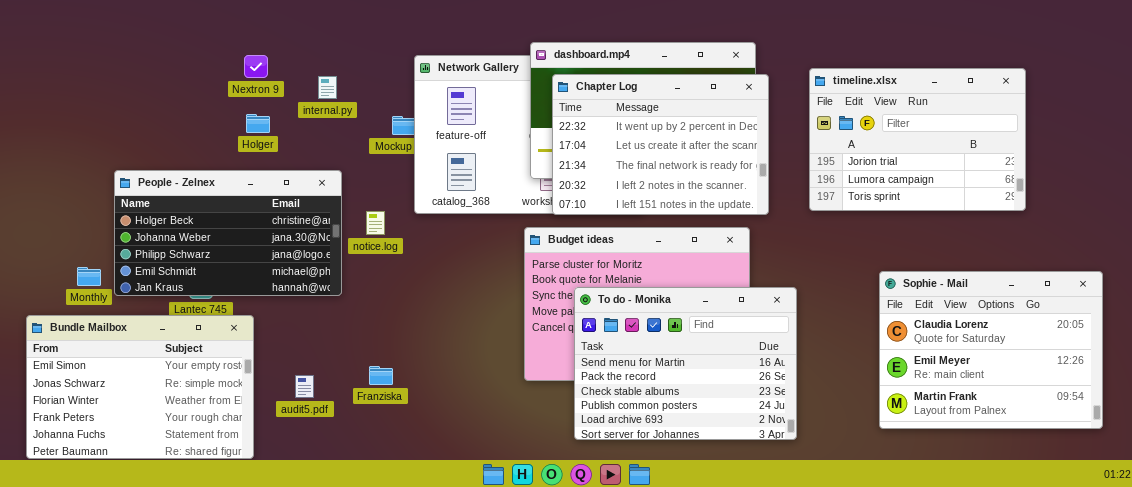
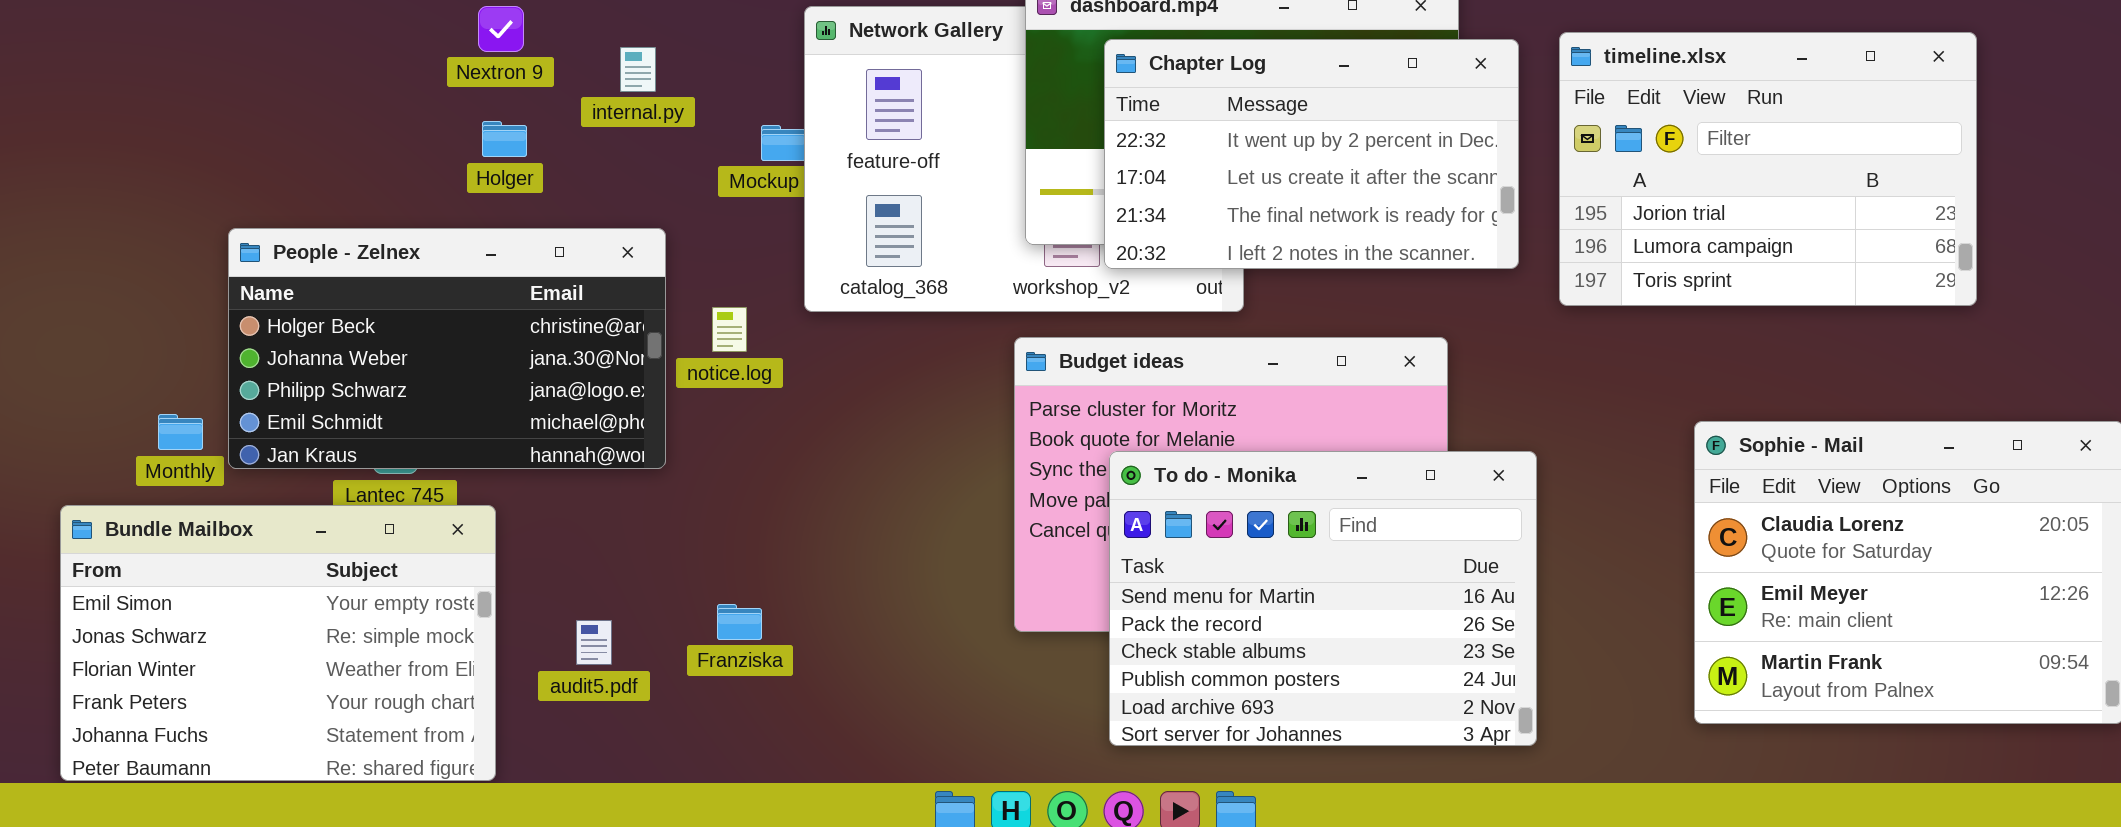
Chapter Log: [552,74,769,215] -> [1104,39,1519,269], moved, resized

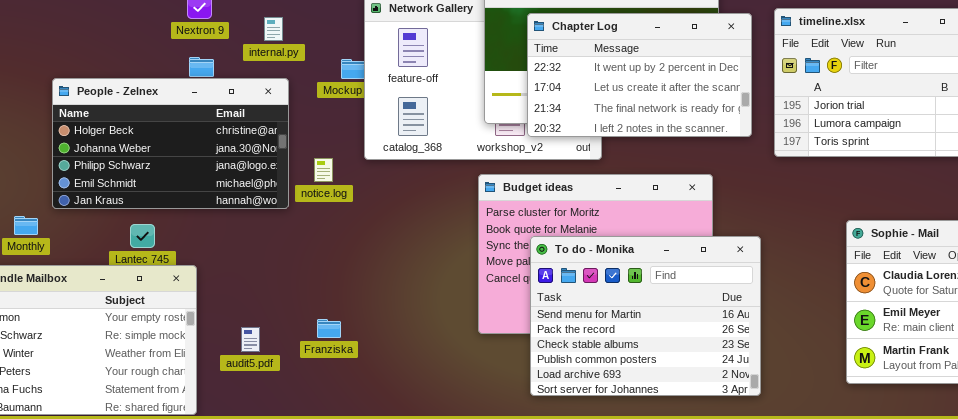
People - Zelnex: [228,228,666,469] -> [52,78,289,209], moved

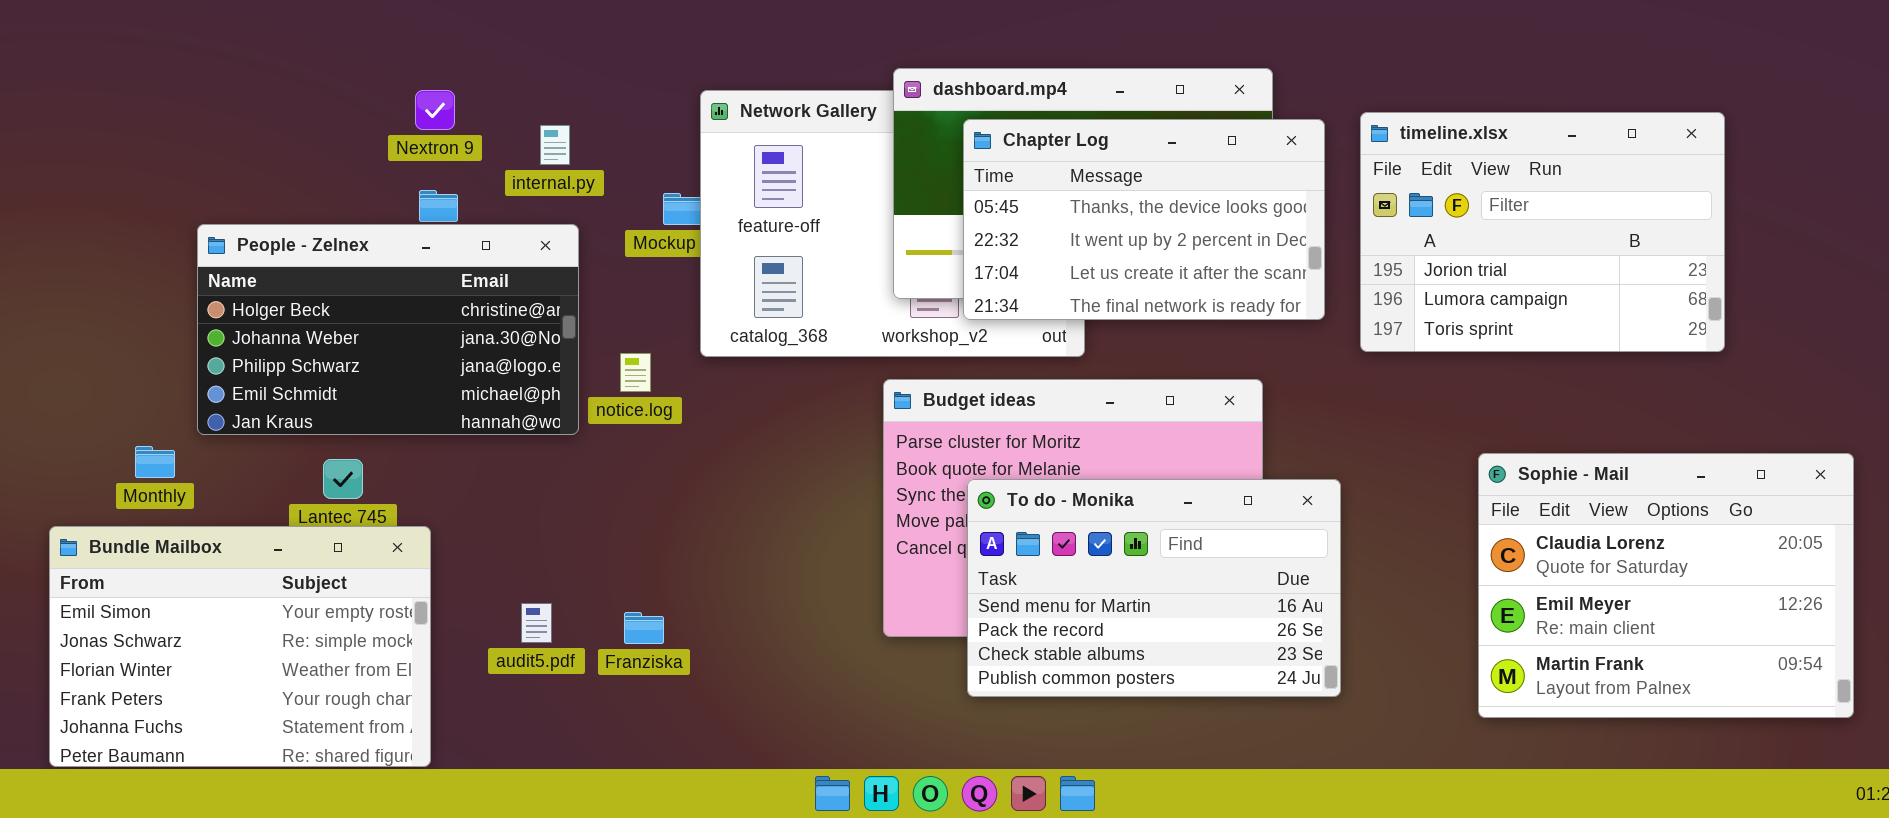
Chapter Log: [527,13,752,137] -> [963,119,1325,320], scrolled up 1 row
To do - Monika: [530,236,761,396] -> [967,479,1341,697], resized
audit5.pdf: [241,327,260,352] -> [521,603,552,643], moved

